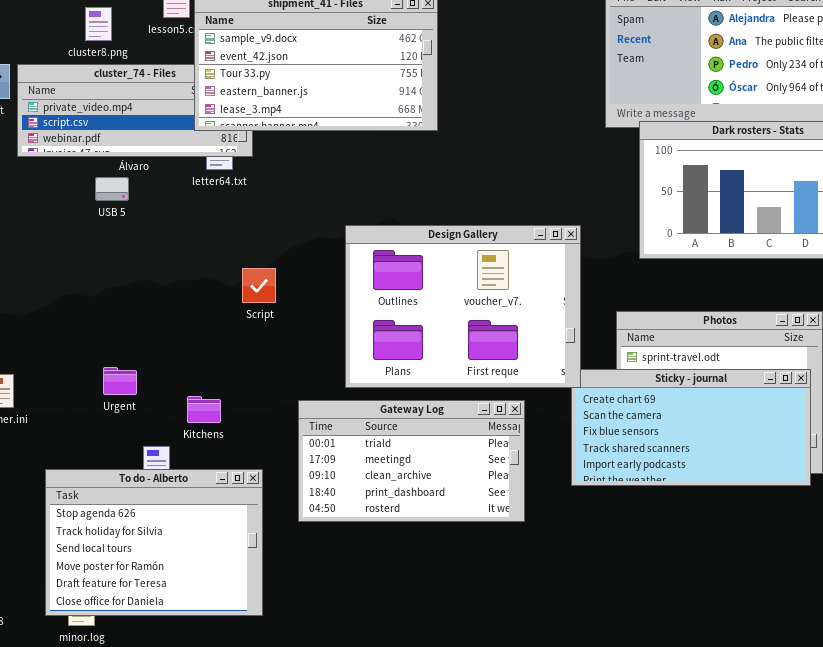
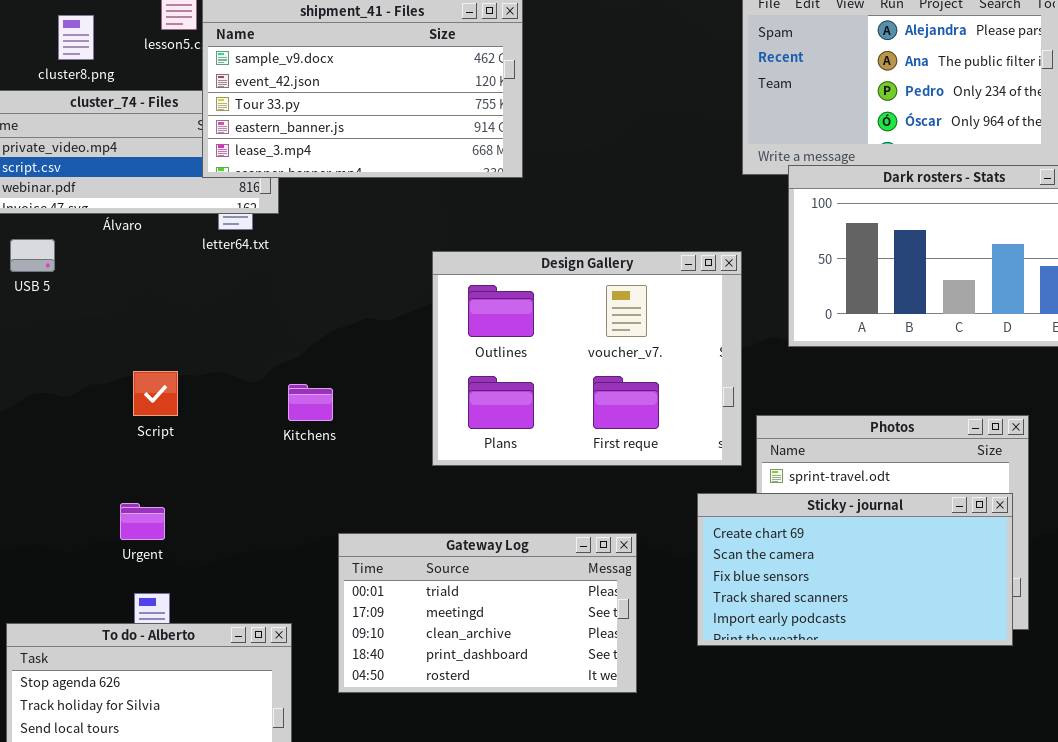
USB 5: [95,177,129,201] -> [10,239,55,272], moved
Design Gallery: [345,225,581,388] -> [432,251,742,466], moved
Script: [242,268,276,303] -> [133,371,178,416], moved
Urgent: [103,367,137,395] -> [120,503,165,540], moved
Kitchens: [187,396,221,423] -> [288,384,333,421], moved

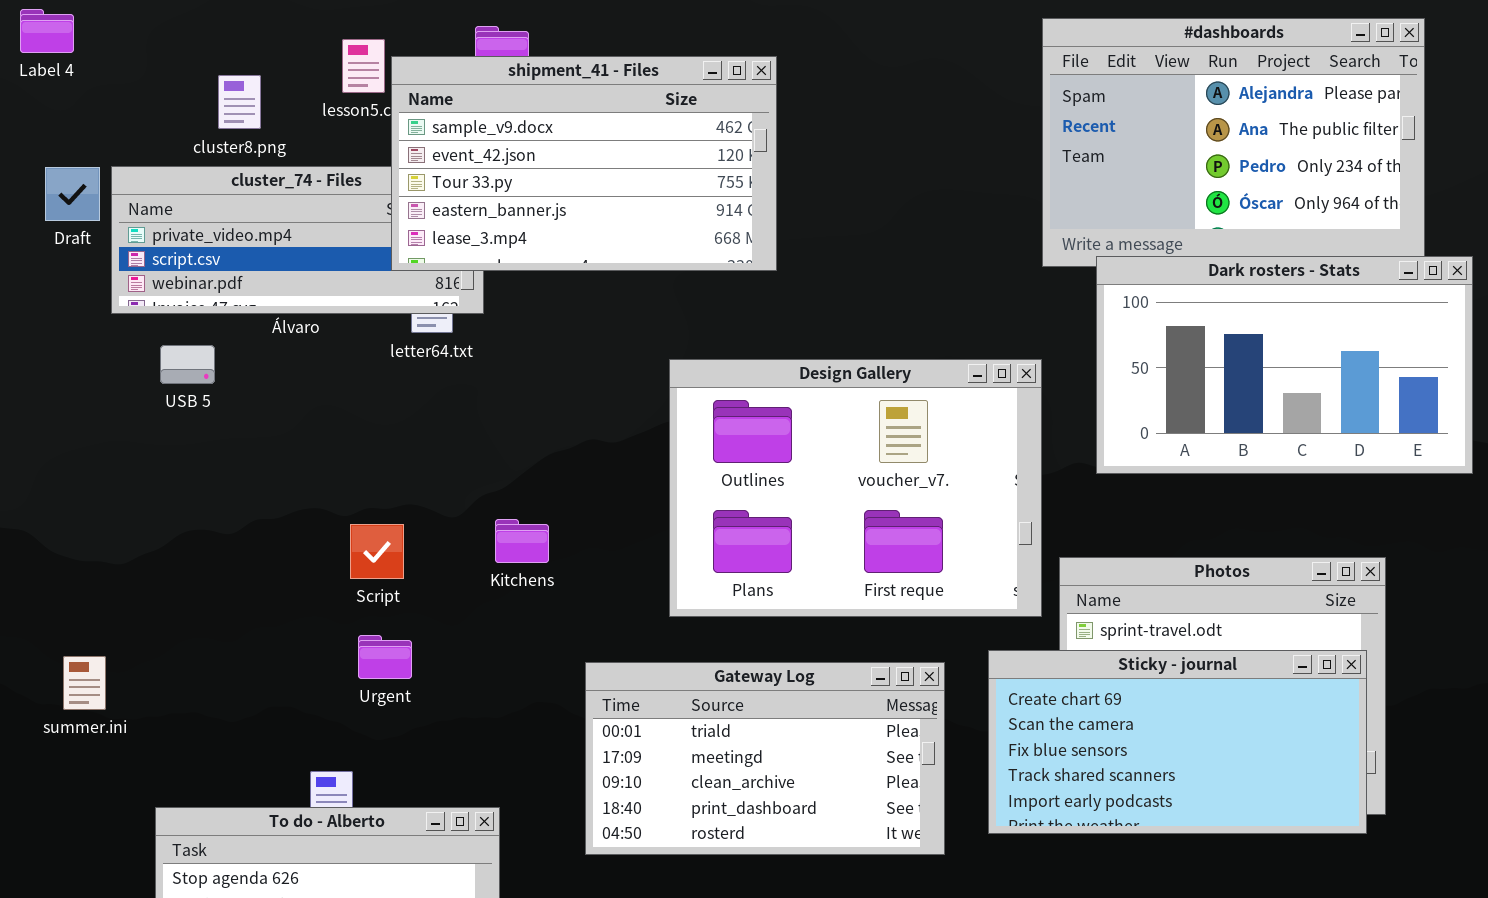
Script: [133,371,178,416] -> [350,524,404,579], moved
Urgent: [120,503,165,540] -> [358,635,412,679], moved
Gateway Log: [338,533,637,693] -> [585,662,945,855], moved

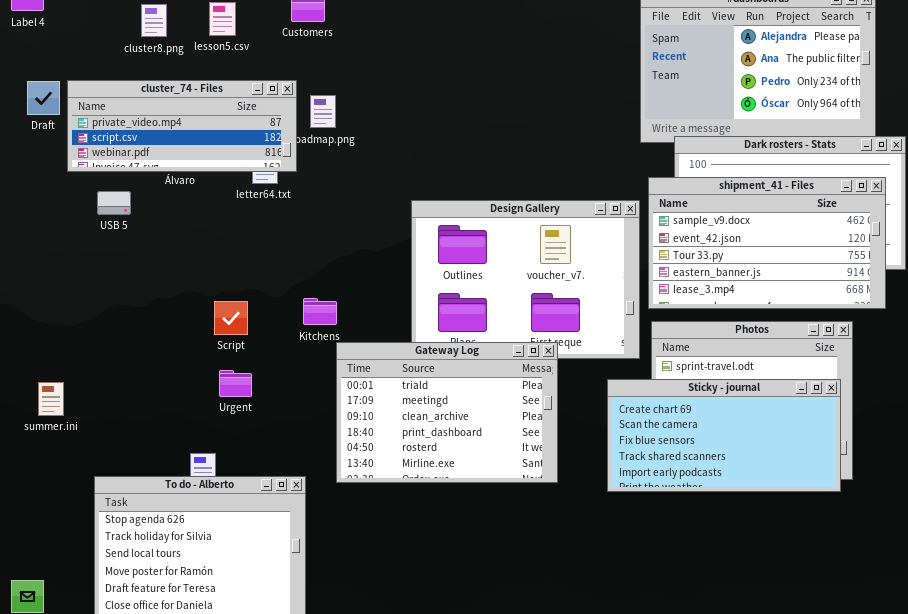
shipment_41 - Files: [391,56,777,271] -> [648,177,886,309], moved
cluster8.png: [218,75,261,129] -> [141,4,167,37], moved
Gateway Log: [585,662,945,855] -> [336,342,558,483], moved, resized

